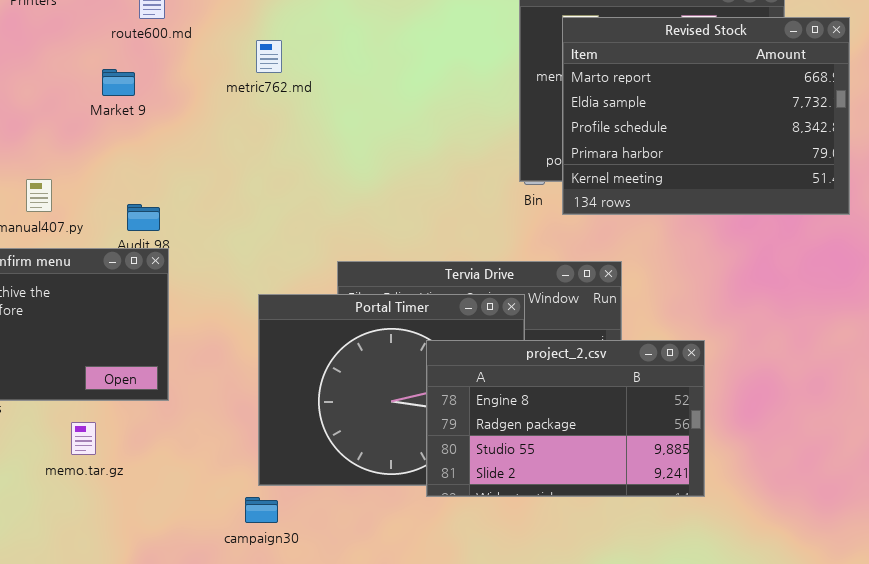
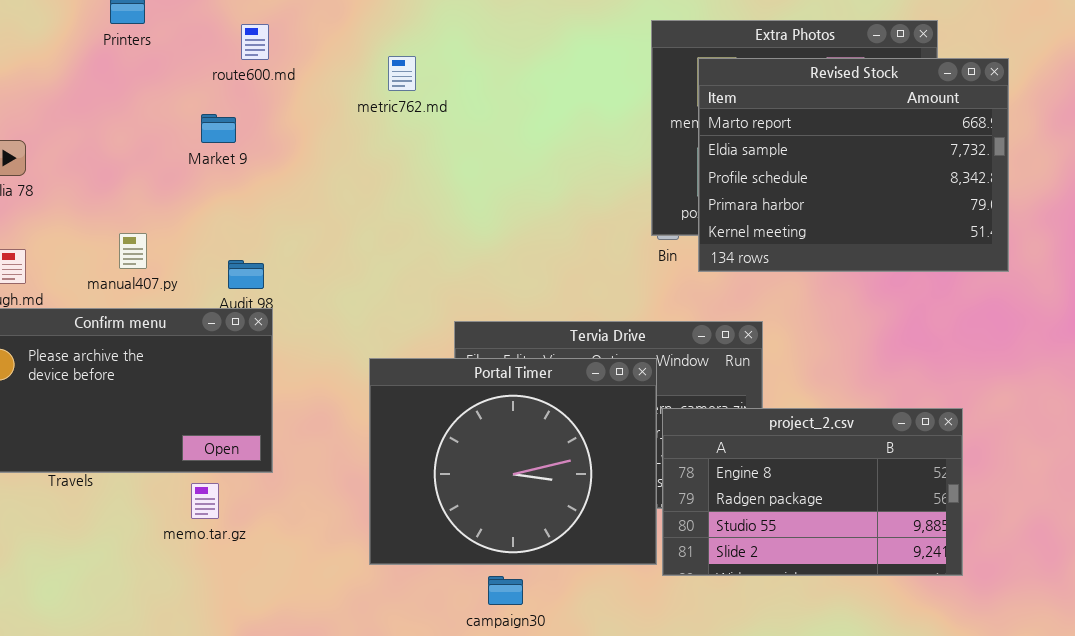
metric762.md: [256,40,282,73] -> [388,56,416,91], moved
project_2.csv: [426,340,705,497] -> [662,408,963,576], moved
memo.tar.gz: [71,422,96,455] -> [191,483,219,519], moved
campaign30: [245,497,278,523] -> [488,576,523,605], moved

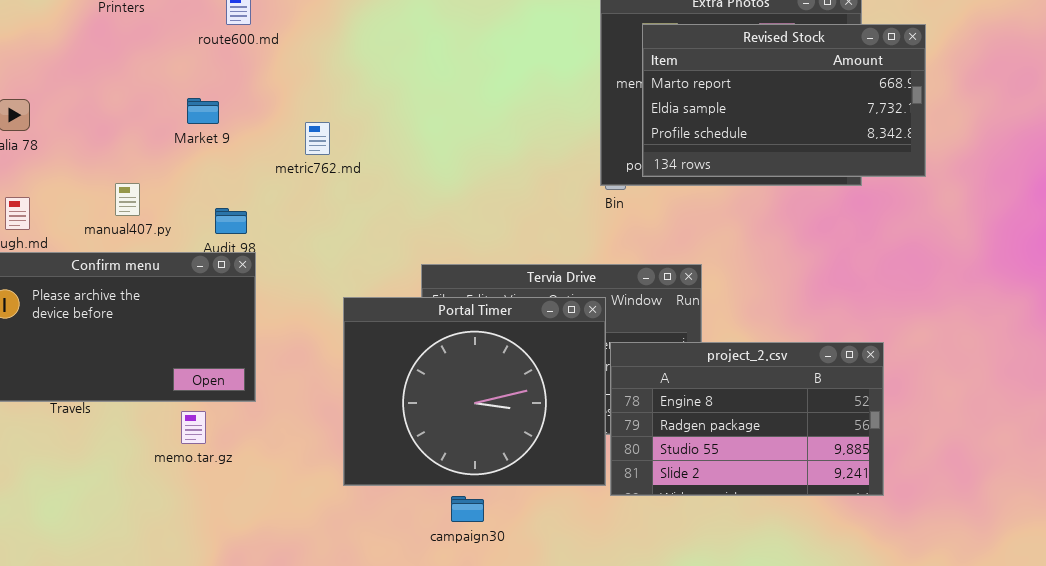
metric762.md: [388,56,416,91] -> [305,122,330,155], moved
Revised Stock: [698,58,1009,272] -> [642,24,926,177], resized
Market 9: [201,114,236,143] -> [187,98,219,124], moved

